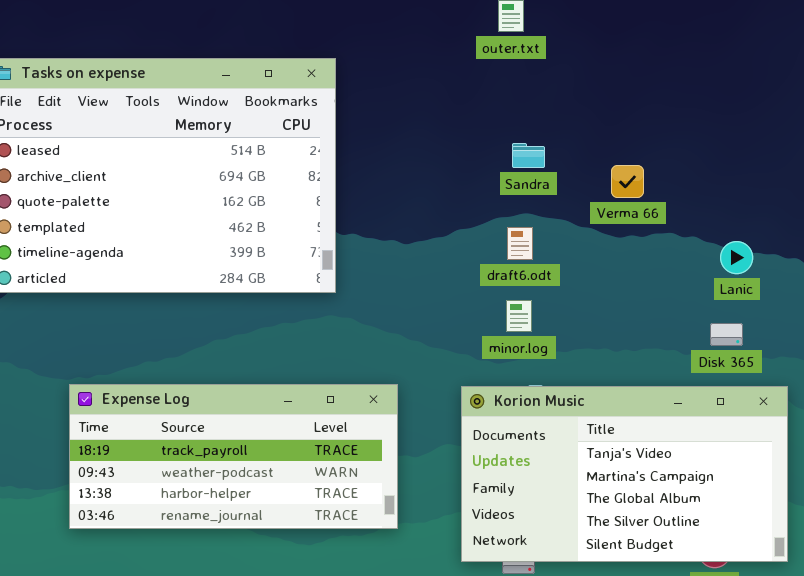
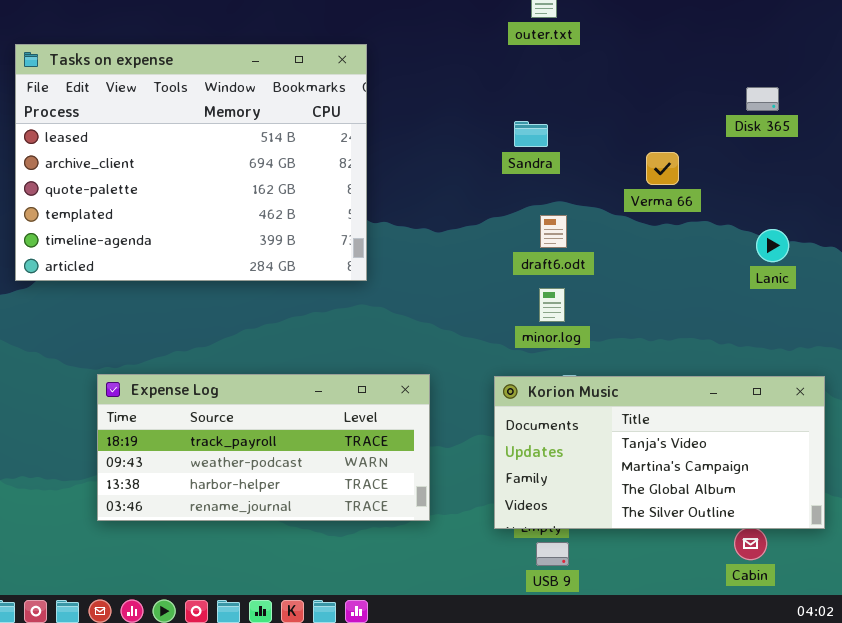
Sandra: [512,143,545,168] -> [514,121,548,147], moved
Disk 365: [710,323,743,346] -> [746,87,779,111], moved
Korion Music: [461,386,788,562] -> [494,376,825,529], resized

